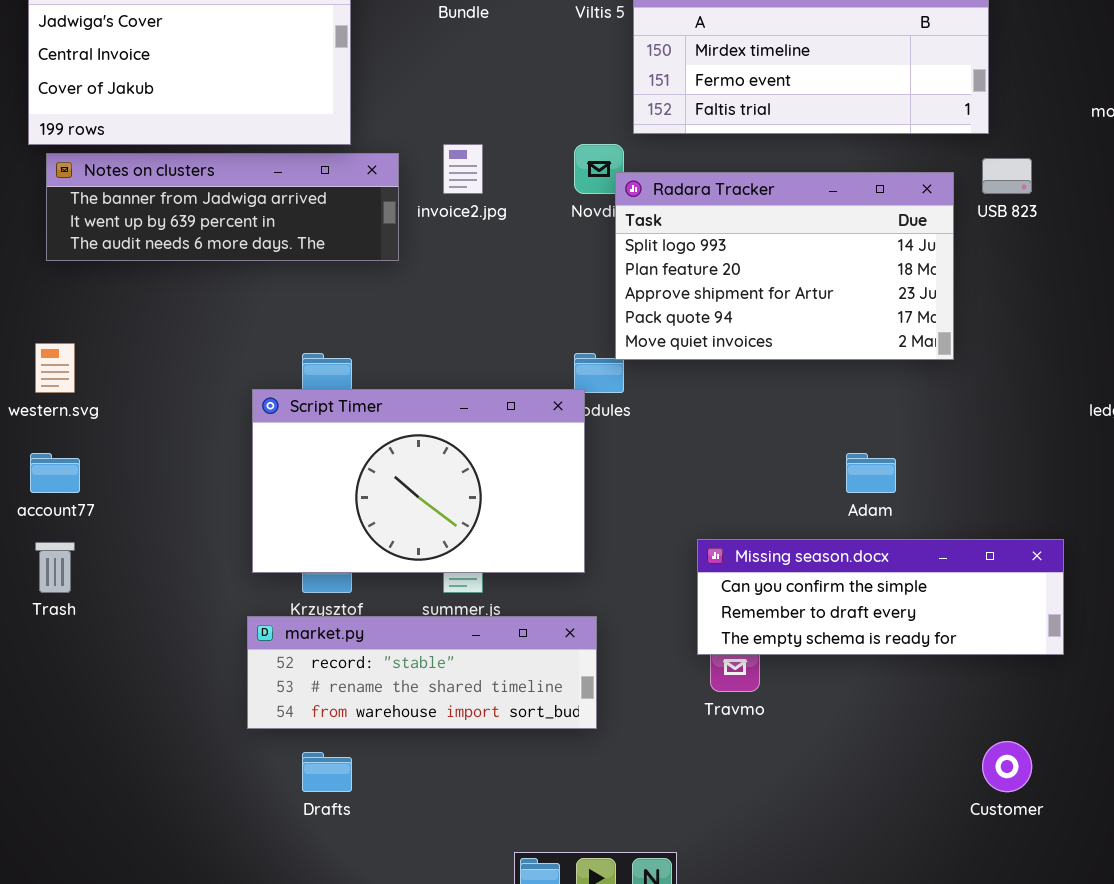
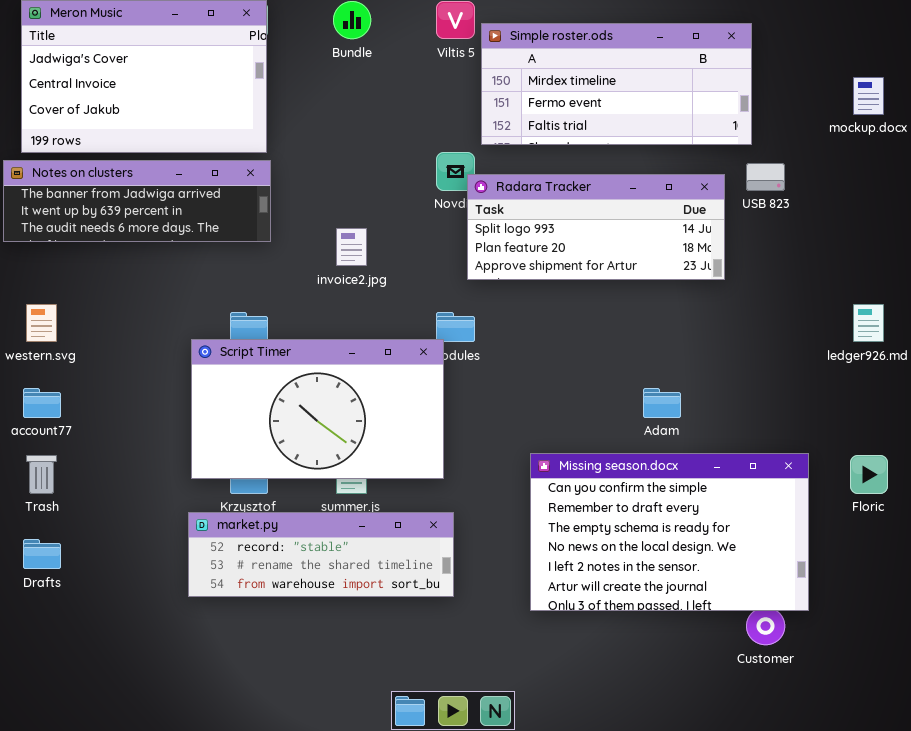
invoice2.jpg: [443,144,483,194] -> [336,228,367,266], moved
Notes on clusters: [46,153,399,261] -> [3,160,271,242], moved
Radara Tracker: [615,172,954,360] -> [467,174,725,280], resized
Missing season.docx: [697,539,1064,655] -> [530,453,809,611], resized
Drafts: [302,752,352,792] -> [23,539,61,569], moved

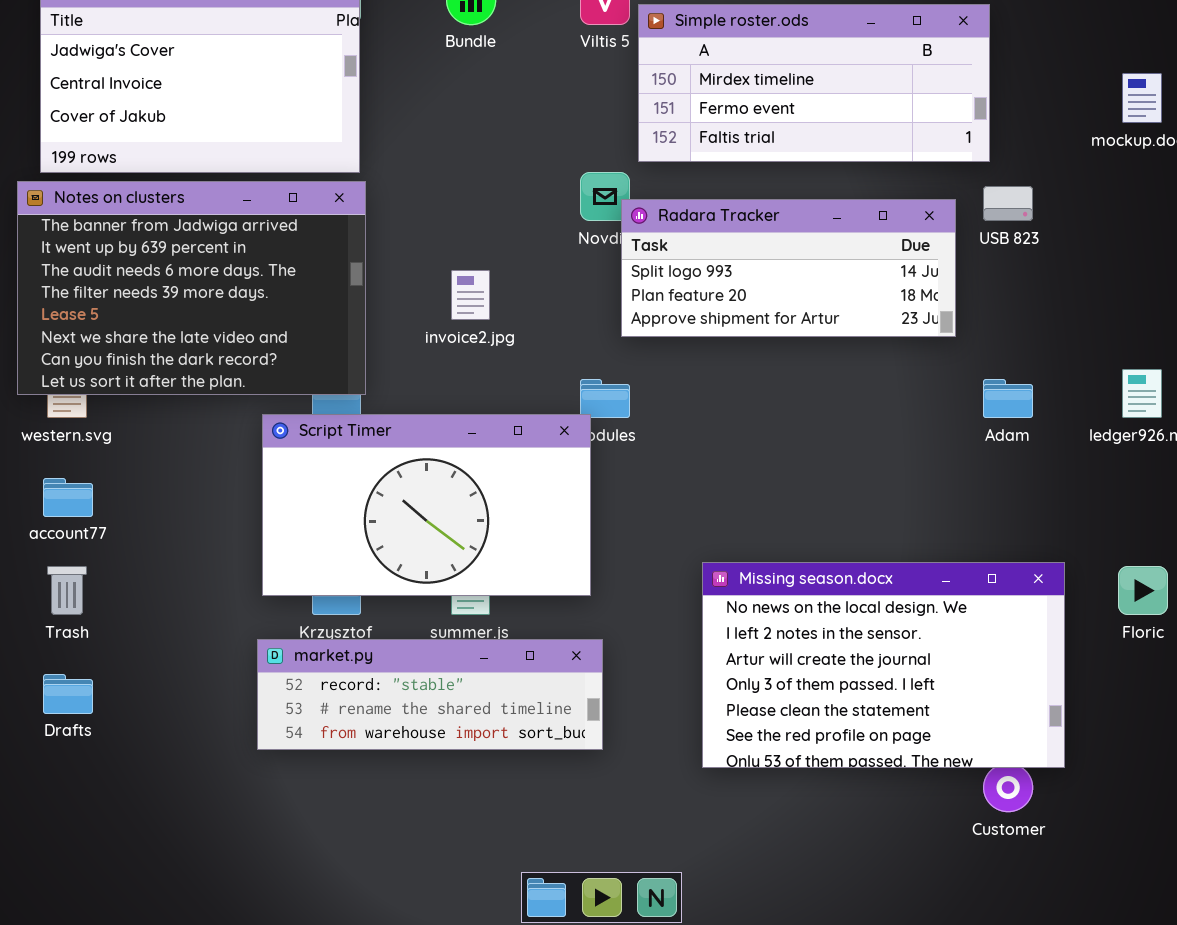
Notes on clusters: [3,160,271,242] -> [17,181,366,395], resized
Adam: [643,388,681,418] -> [983,379,1033,418], moved
Missing season.docx: [530,453,809,611] -> [702,562,1065,768], scrolled down 3 rows

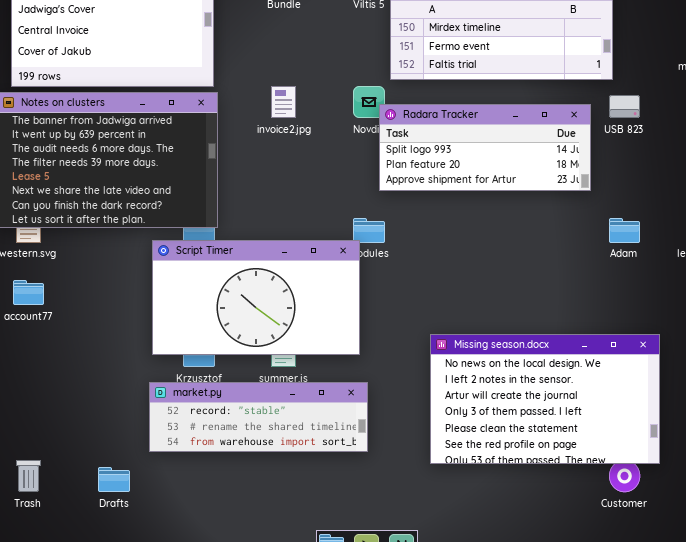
invoice2.jpg: [451,270,490,320] -> [271,86,296,118], moved
Trash: [47,566,87,615] -> [16,460,41,492], moved
Drafts: [43,674,93,714] -> [98,467,130,492], moved

